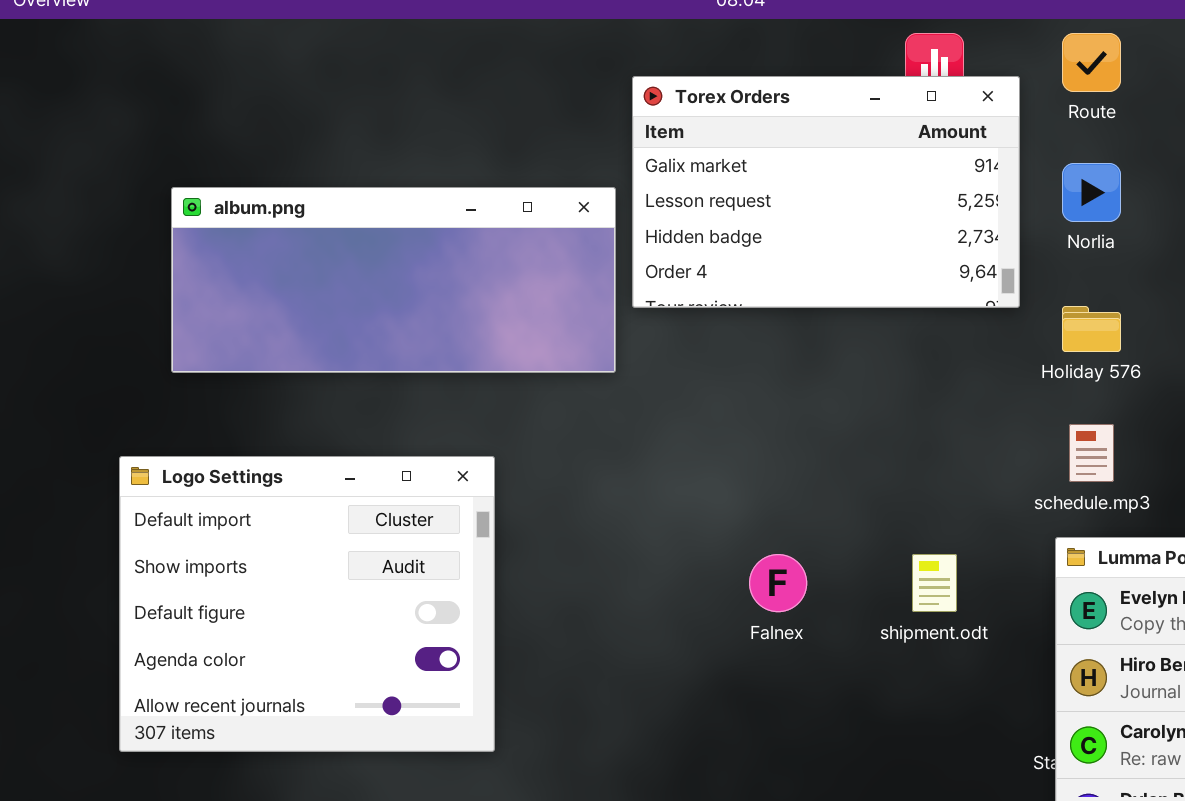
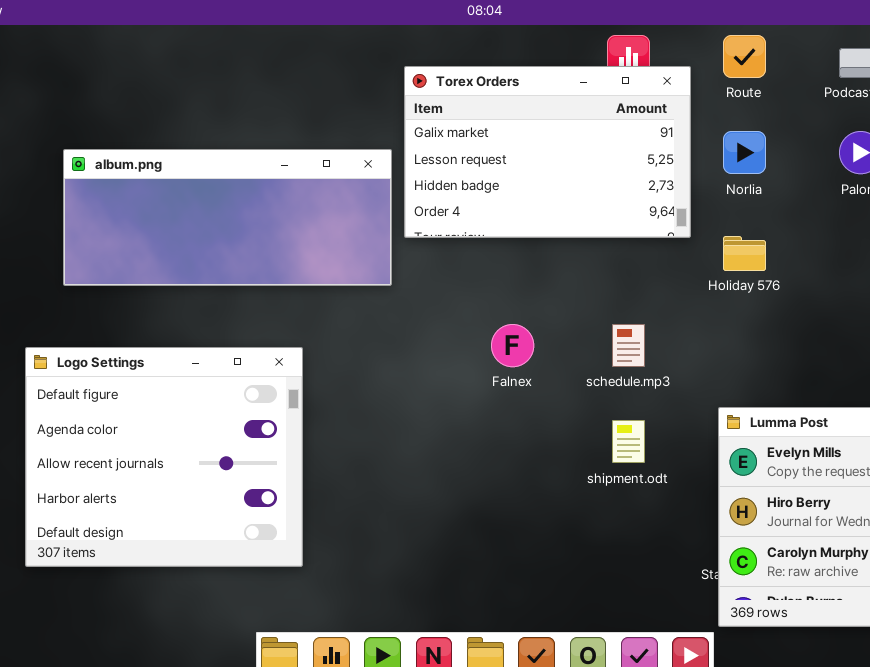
schedule.mp3: [1069,424,1114,482] -> [612,324,645,367], moved
Logo Settings: [119,456,495,752] -> [25,347,303,567], scrolled down 2 rows
Falnex: [749,554,807,612] -> [491,324,534,367], moved

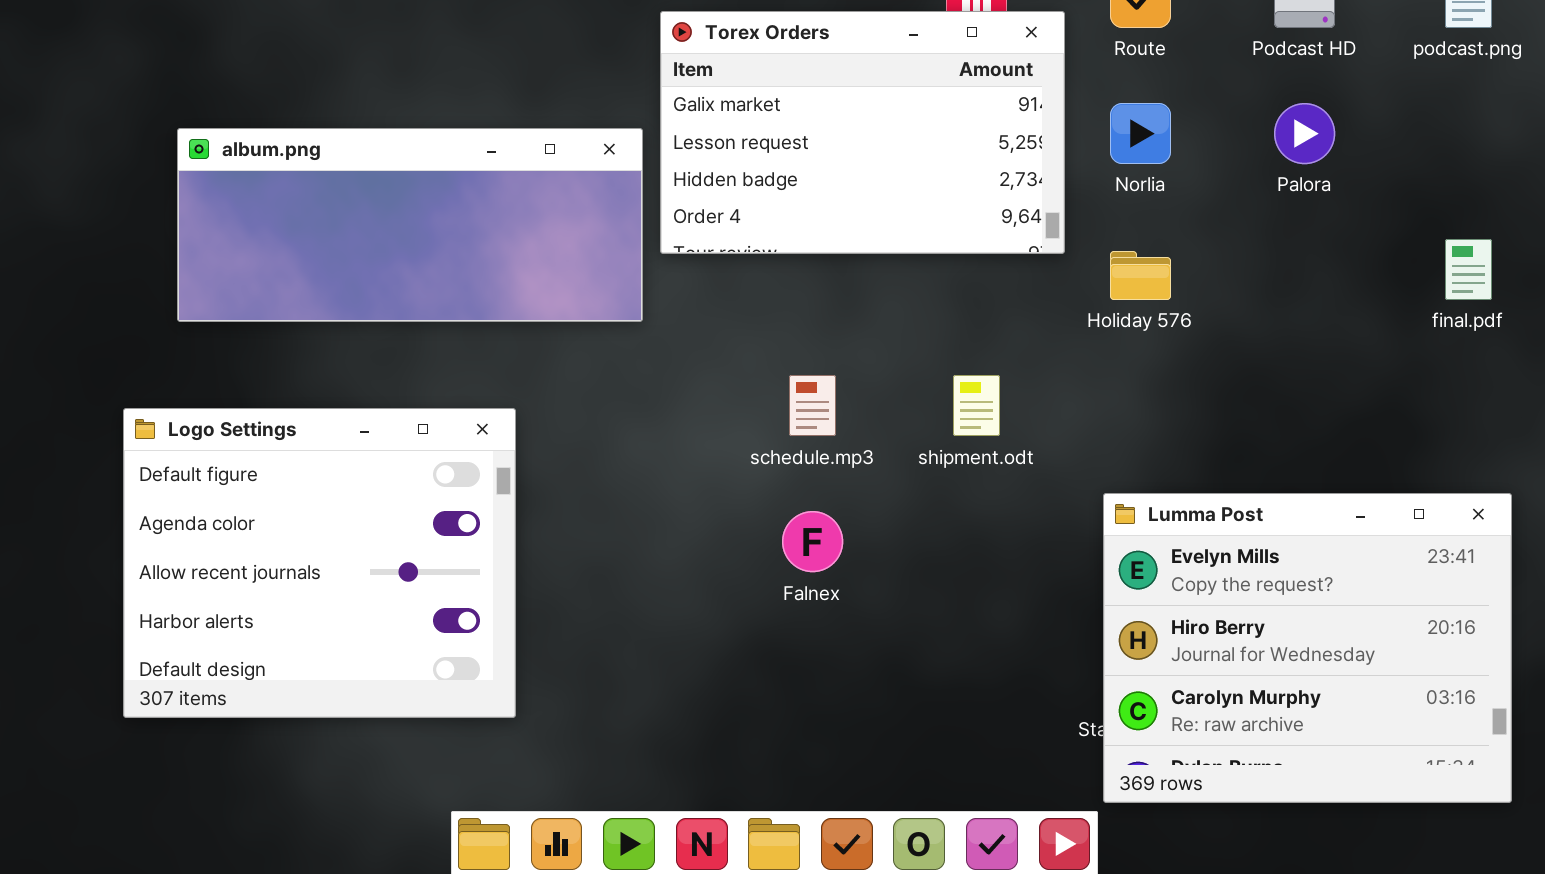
Falnex: [491,324,534,367] -> [782,511,843,572], moved
schedule.mp3: [612,324,645,367] -> [789,375,836,436], moved
shipment.odt: [612,420,645,463] -> [953,375,1000,436], moved

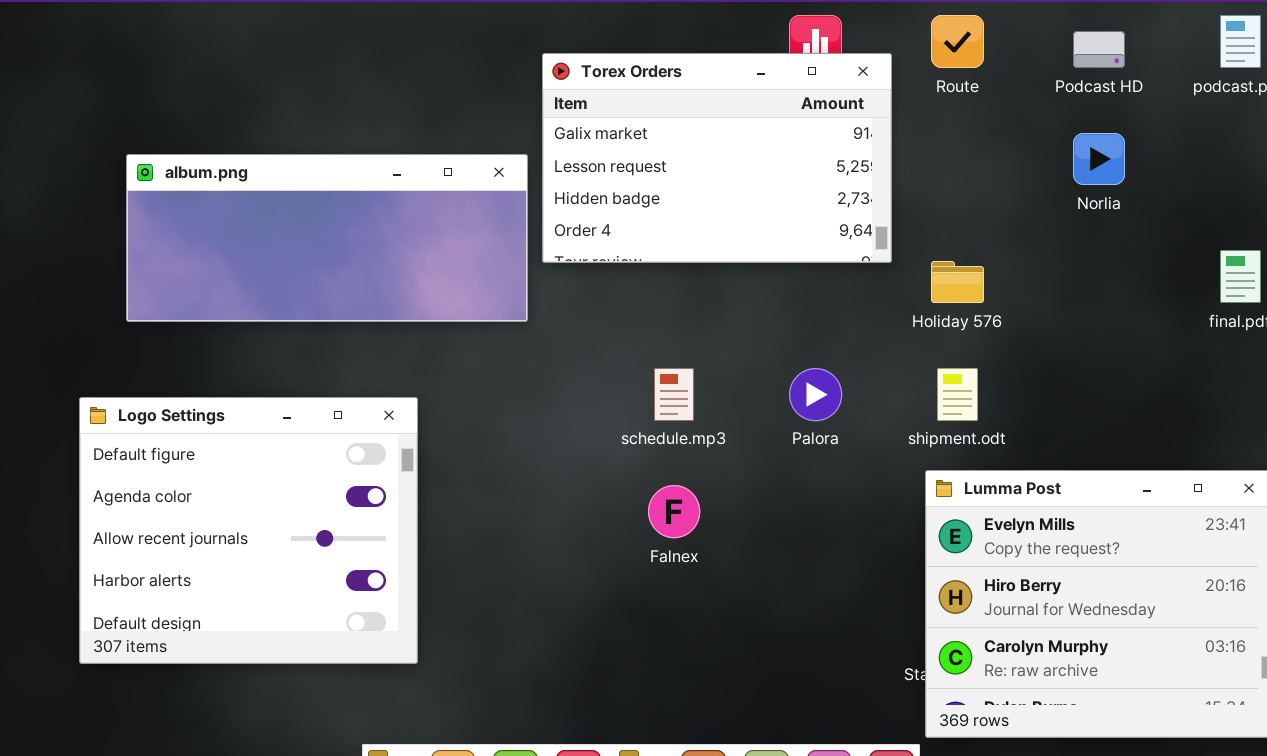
Norlia: [1110,103,1171,164] -> [1073,133,1125,185], moved
Palora: [1274,103,1335,164] -> [789,368,842,421], moved
shipment.odt: [953,375,1000,436] -> [937,368,978,421], moved

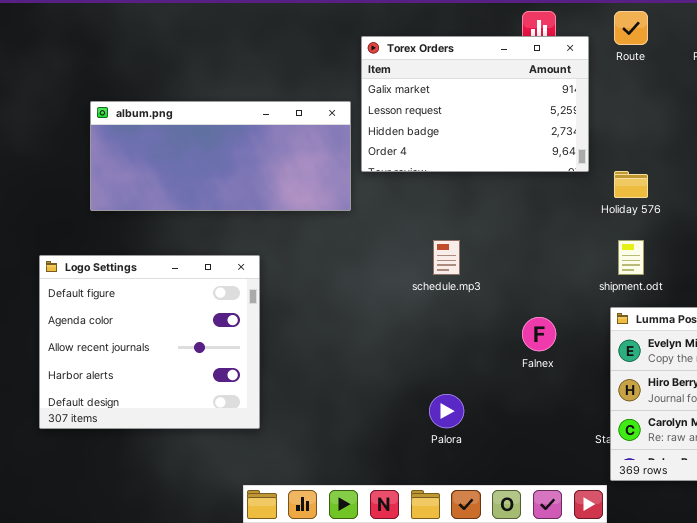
Palora: [789,368,842,421] -> [429,394,464,428], moved
Logo Settings: [79,397,418,664] -> [39,255,260,429], moved
Falnex: [648,485,700,538] -> [522,317,556,351], moved

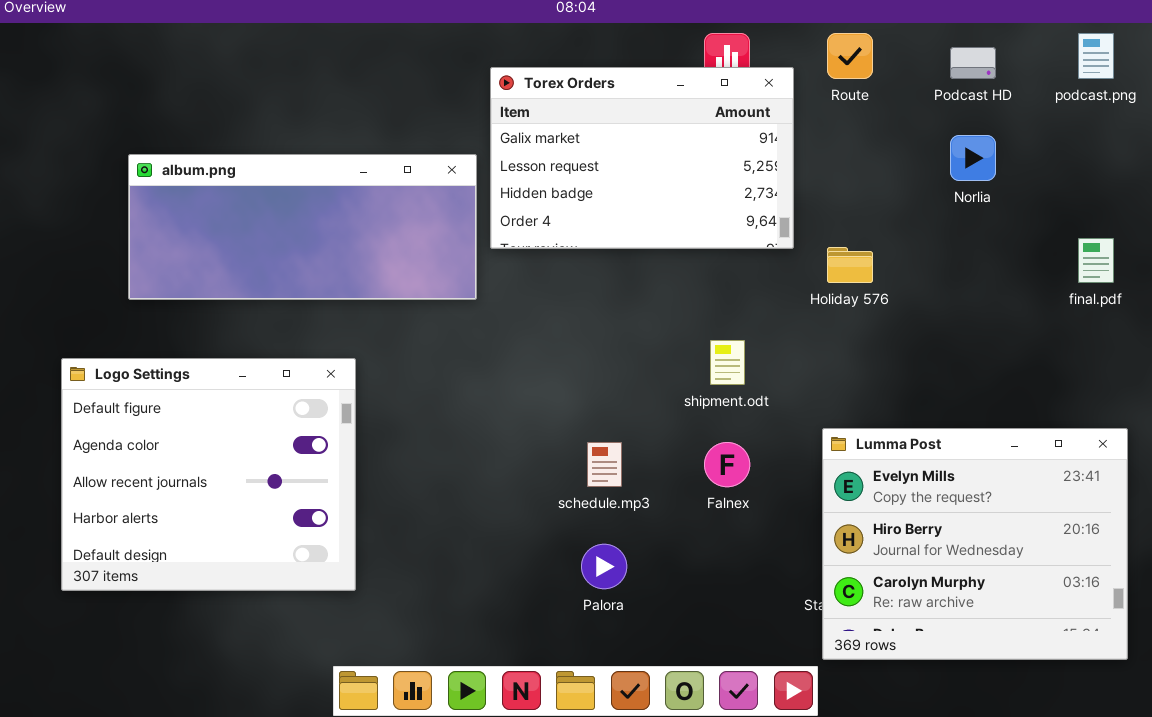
schedule.mp3: [433,240,460,275] -> [587,442,622,487], moved
shipment.odt: [618,240,644,275] -> [710,340,745,385], moved

